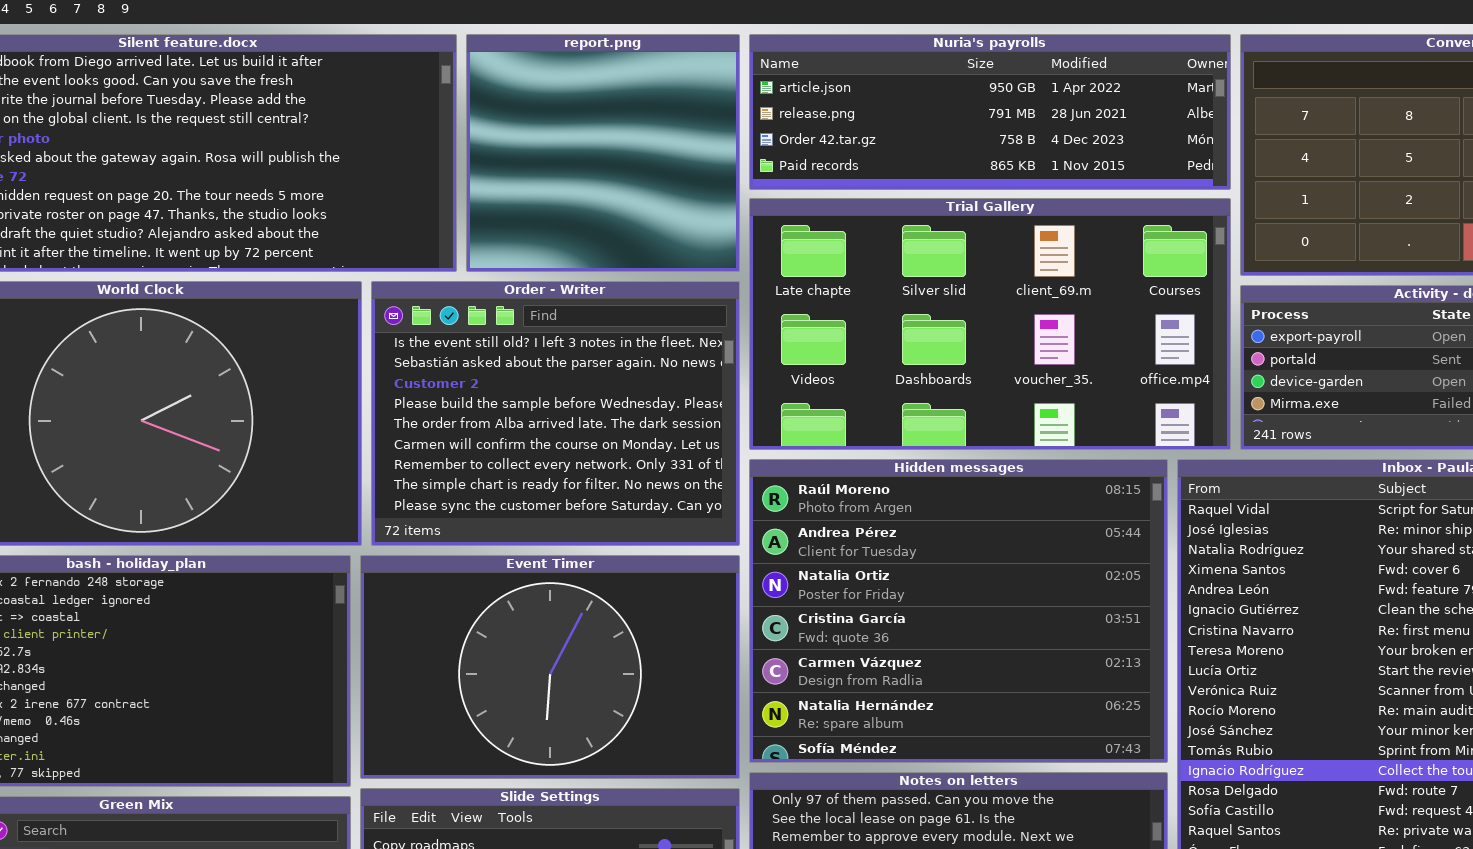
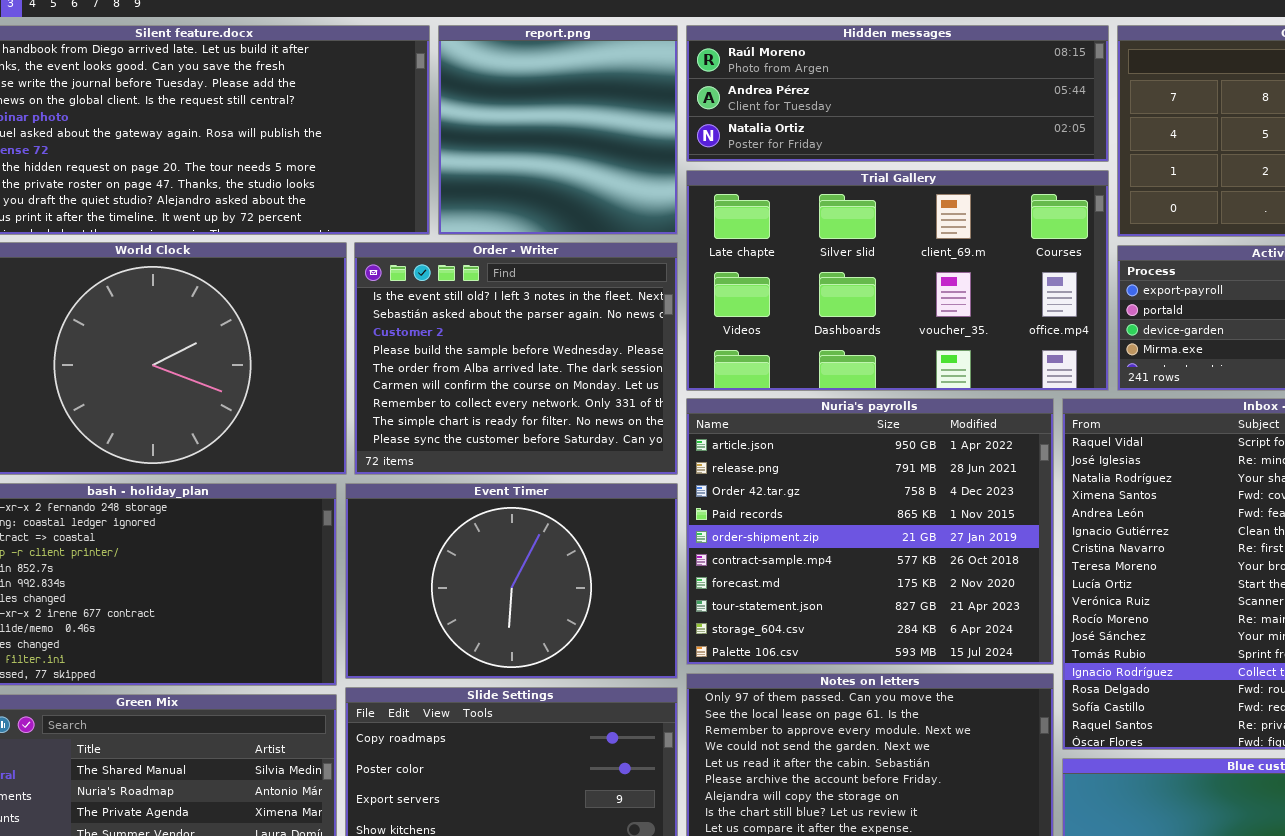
Nuria's payrolls: [749,34,1231,190] -> [686,398,1054,665], moved, resized
Hidden messages: [749,459,1168,763] -> [686,25,1109,162], moved, resized

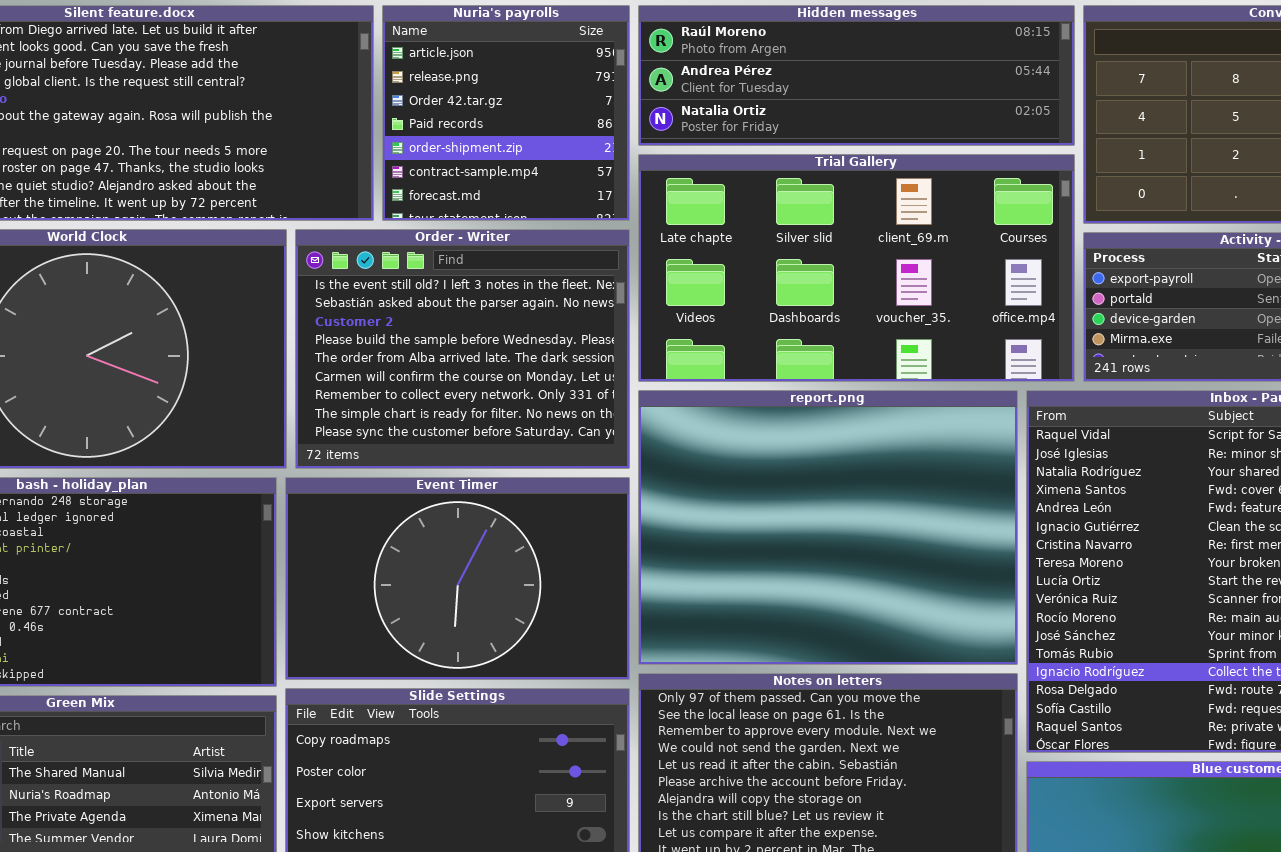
report.png: [438,25,678,235] -> [638,390,1018,665], moved, resized
Nuria's payrolls: [686,398,1054,665] -> [382,5,630,221], moved, resized

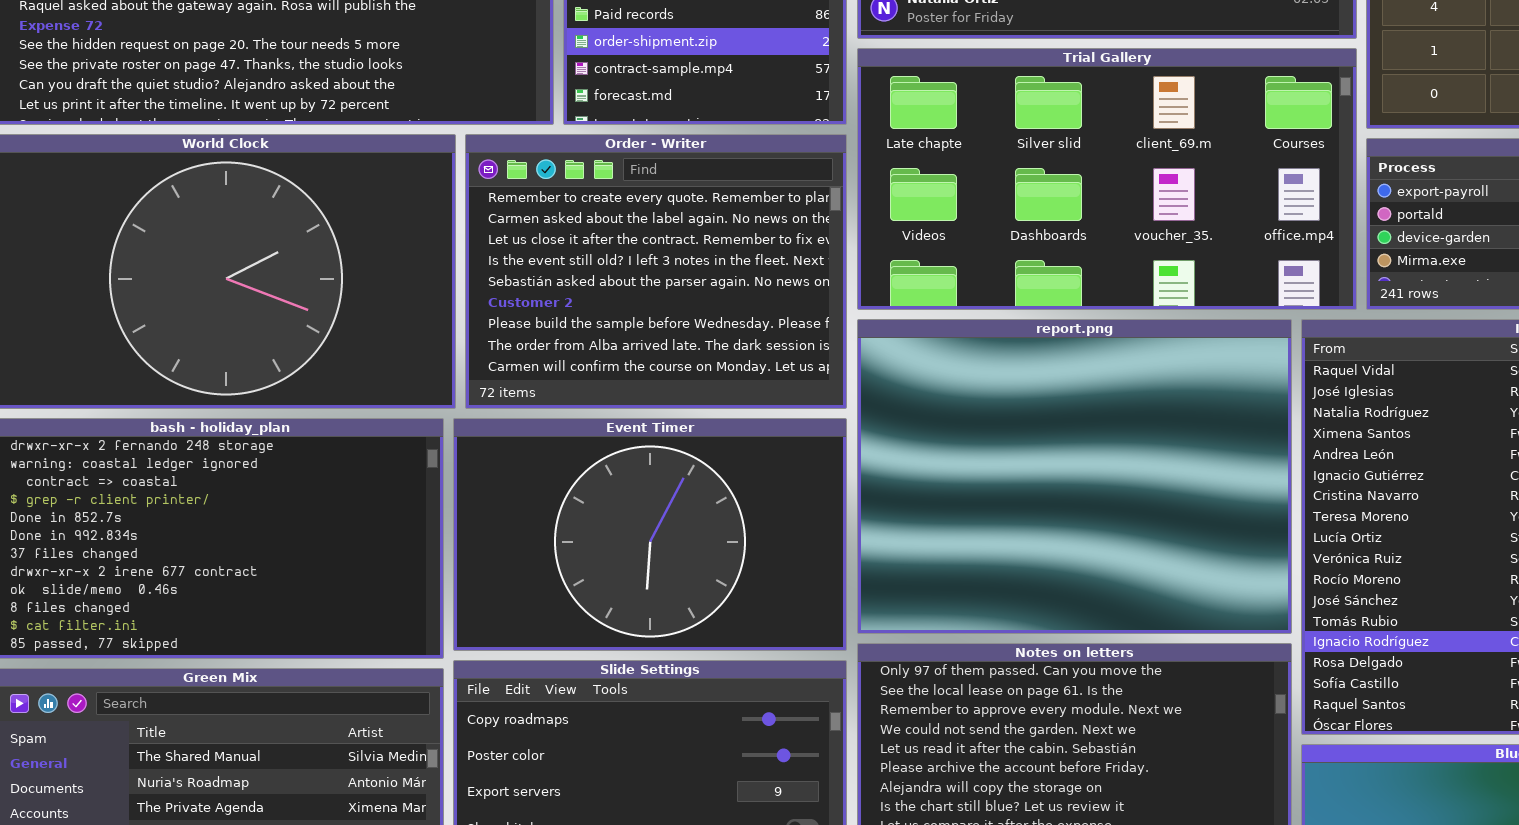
Order - Writer: [295,229,630,469] -> [465,134,847,409], scrolled up 3 rows

